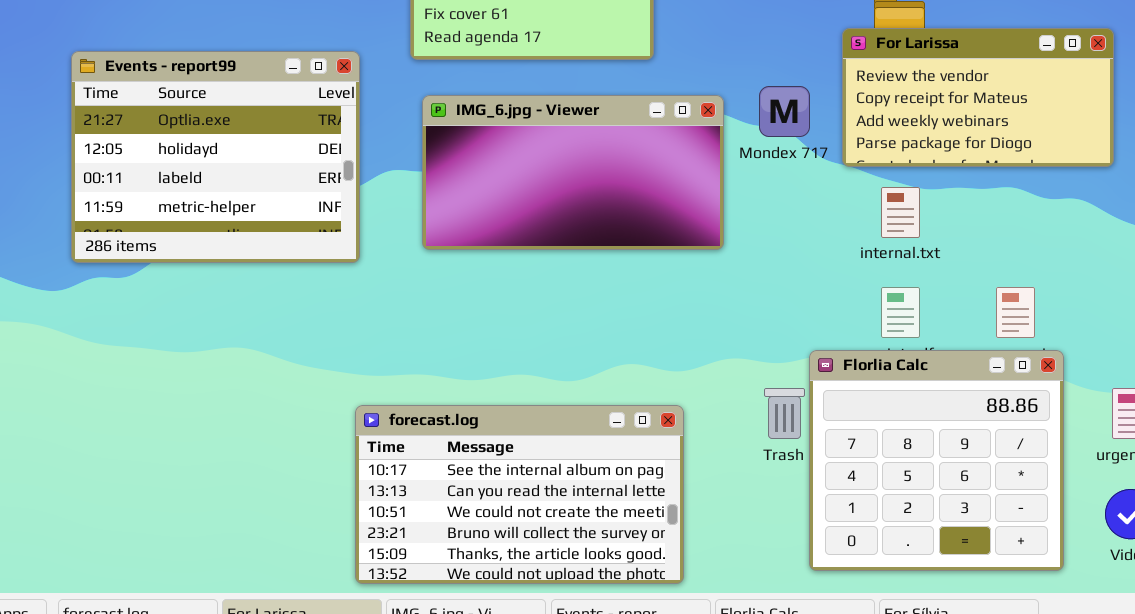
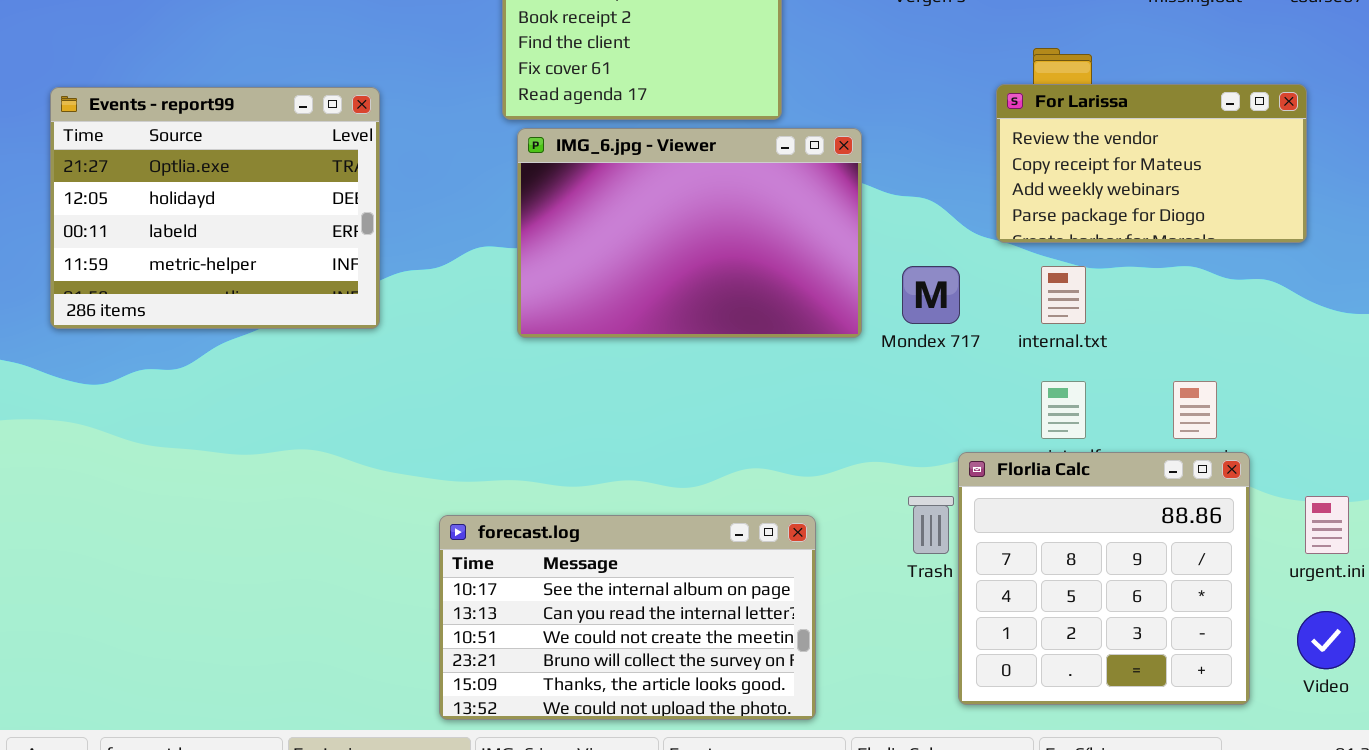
Events - report99: [71,51,360,263] -> [50,87,380,329], moved
Mondex 717: [759,86,810,137] -> [902,266,960,324], moved
IMG_6.jpg - Viewer: [422,95,724,250] -> [517,128,862,338], resized

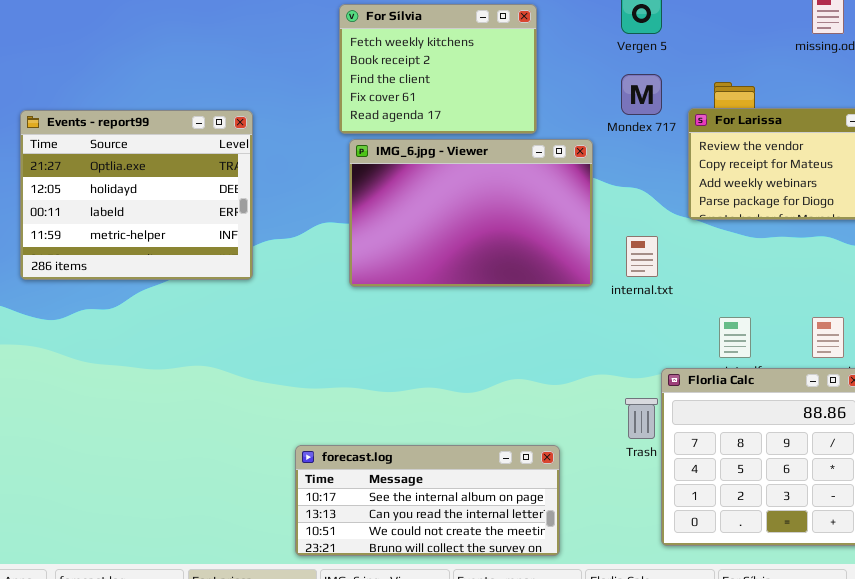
Mondex 717: [902,266,960,324] -> [621,74,662,115], moved
internal.txt: [1041,266,1086,324] -> [626,236,658,277], moved
forecast.log: [439,515,816,720] -> [295,445,560,556], resized

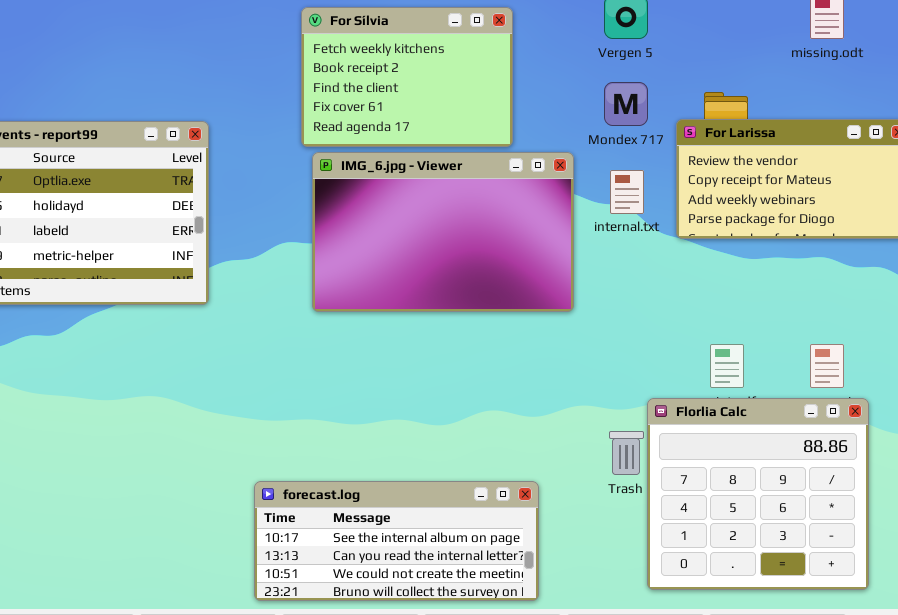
internal.txt: [626,236,658,277] -> [610,170,644,214], moved

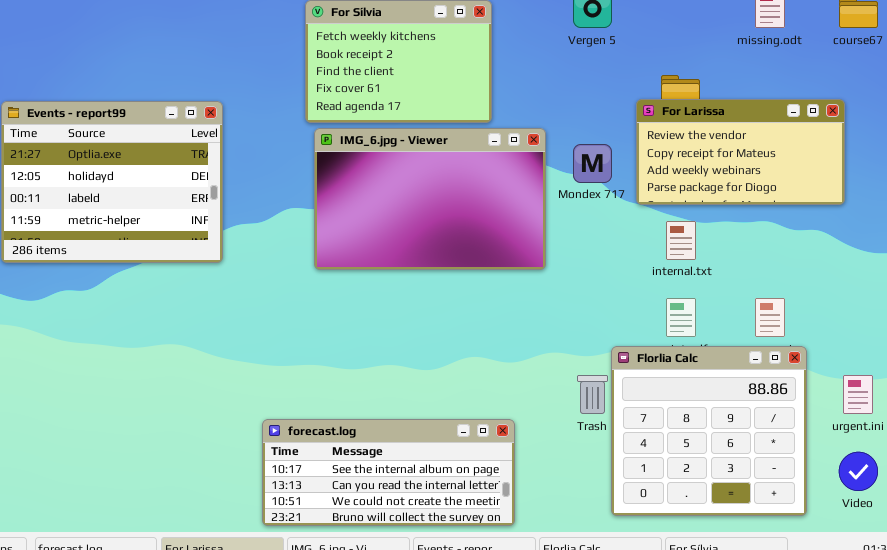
Mondex 717: [604,82,648,126] -> [573,144,612,183], moved
internal.txt: [610,170,644,214] -> [666,221,696,260], moved

